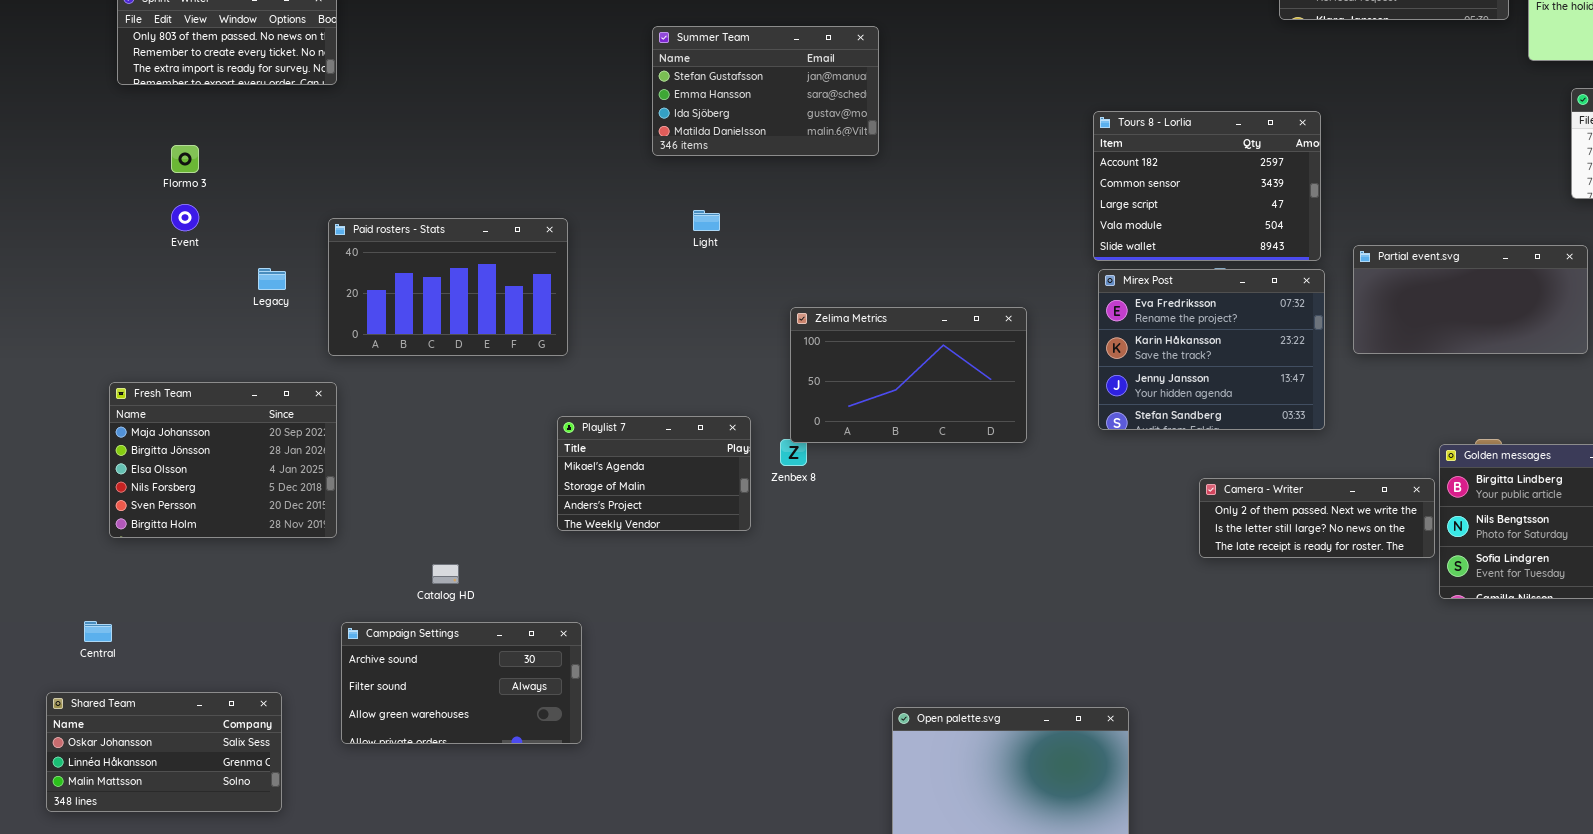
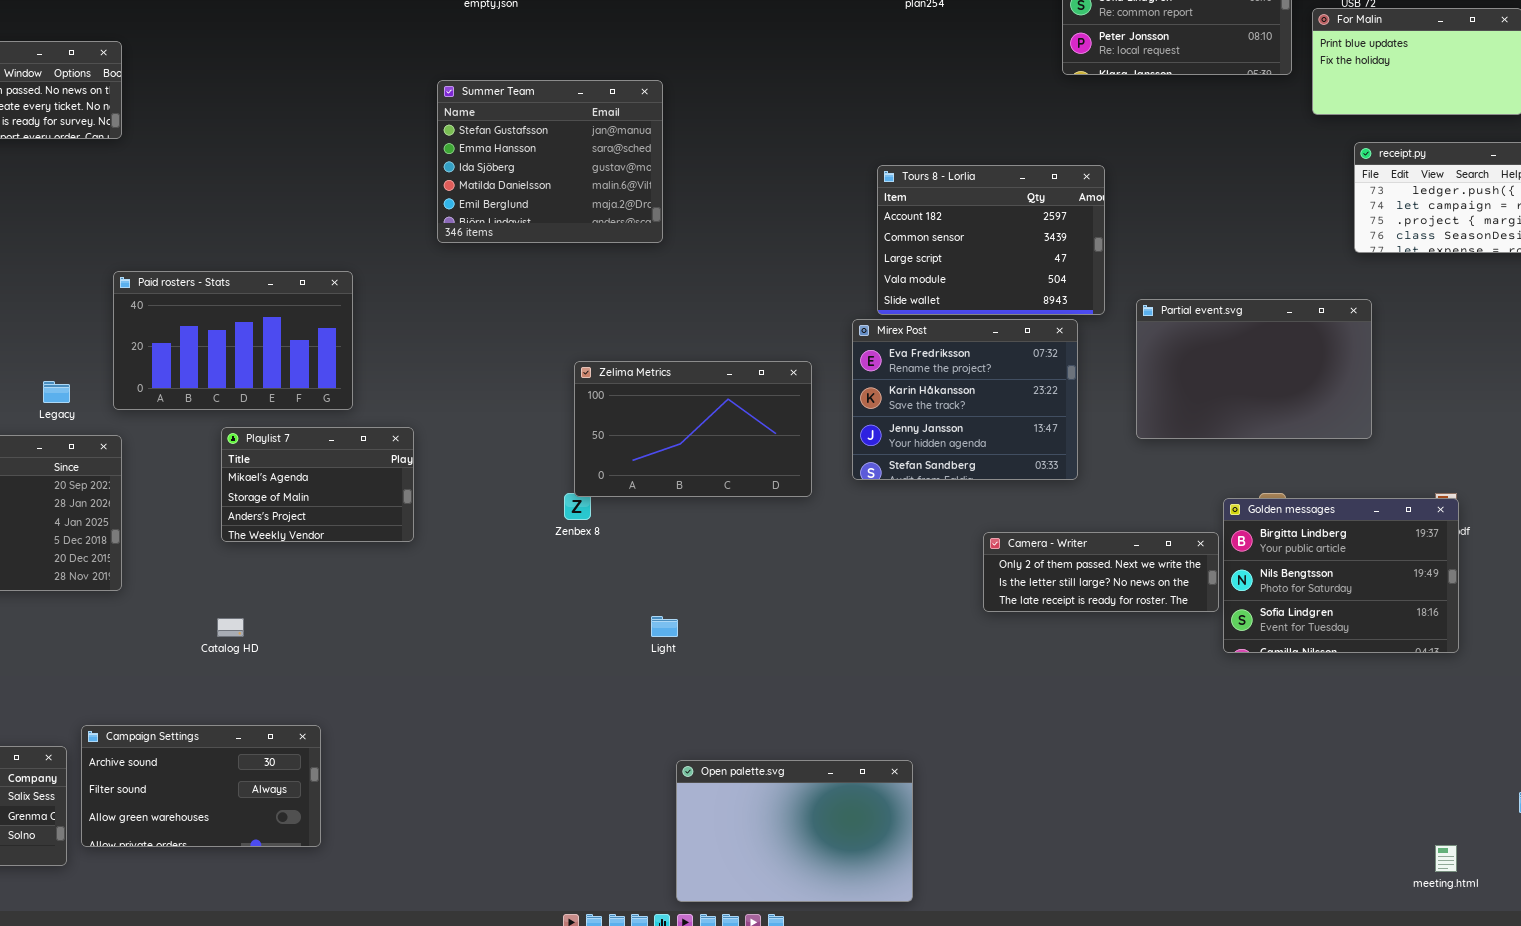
Summer Team: [652,26,879,156] -> [437,80,663,243], resized
Light: [693,210,720,231] -> [651,616,678,637], moved
Partial event.svg: [1353,245,1588,354] -> [1136,299,1372,439], resized
Legacy: [258,268,286,290] -> [43,381,70,403], moved
Mirex Post: [1098,269,1325,430] -> [852,319,1078,480], moved
Playlist 7: [557,416,751,531] -> [221,427,414,542], moved
Campaign Settings: [341,622,582,744] -> [81,725,321,847], moved

